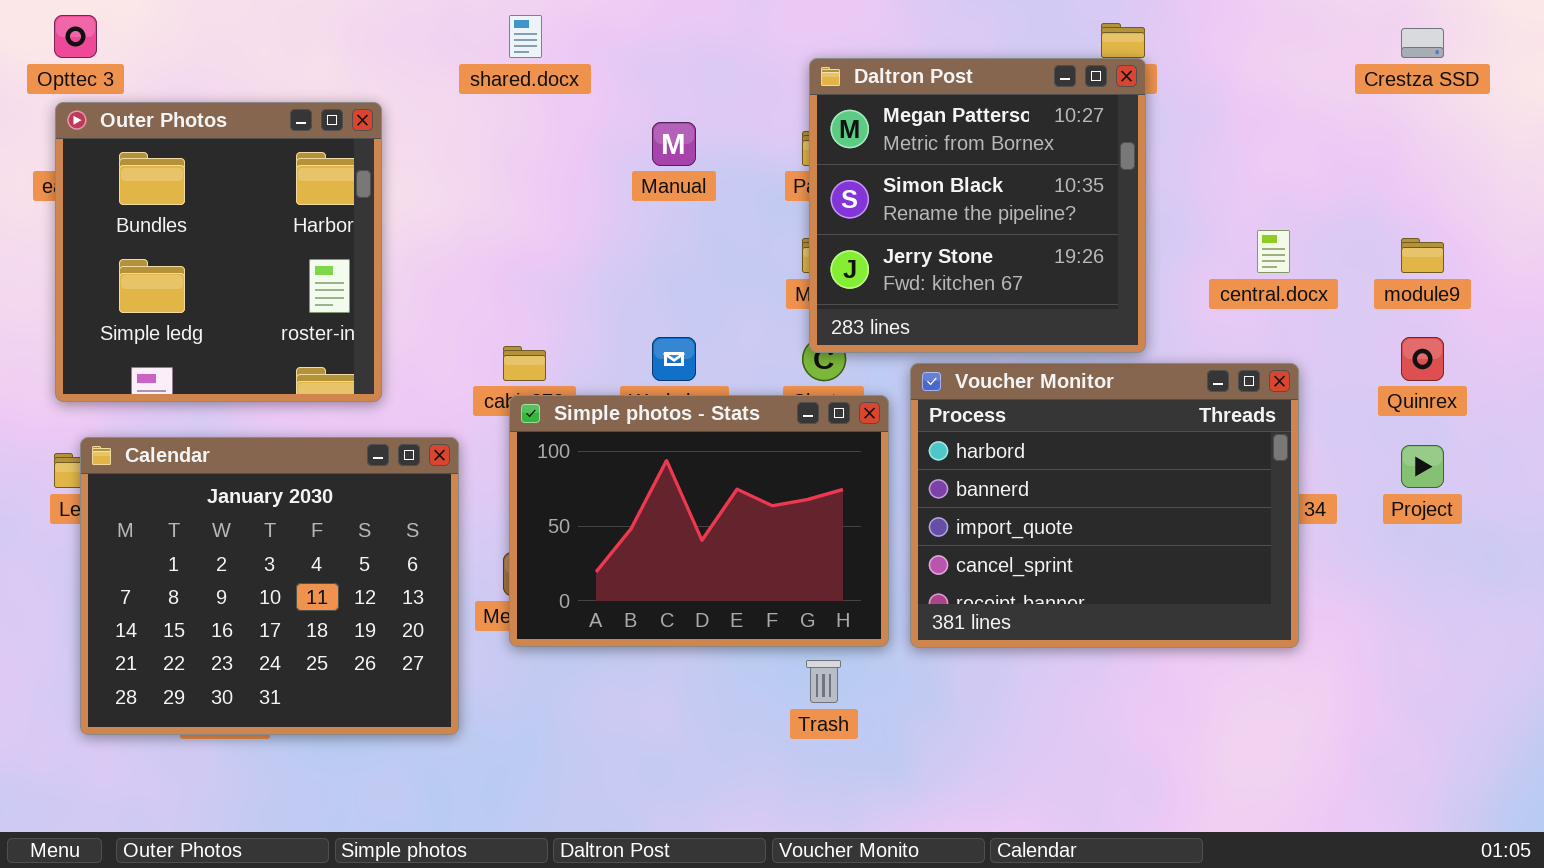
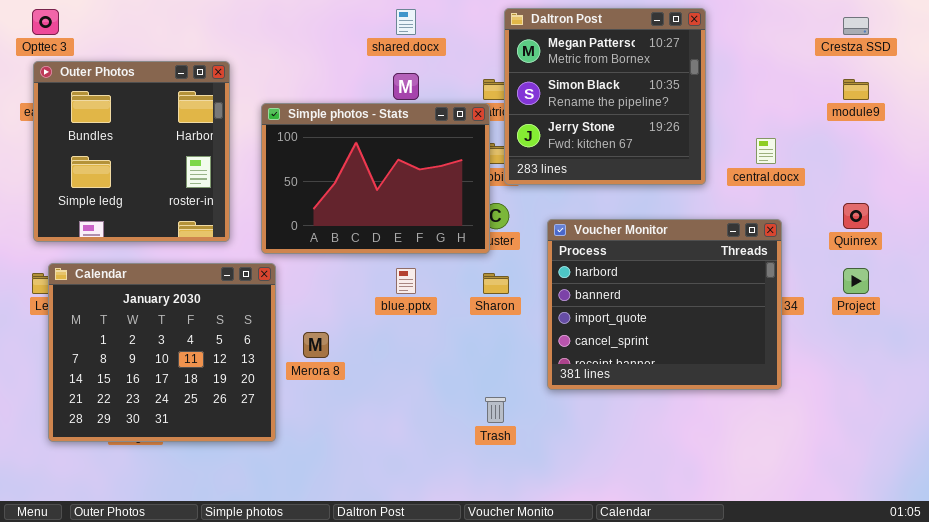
shared.docx: [509,15,542,58] -> [396,9,416,35], moved
Daltron Post: [809,58,1146,353] -> [504,8,706,185], moved
module9: [1401,238,1444,273] -> [843,79,869,100], moved
Simple photos - Stats: [509,395,889,647] -> [261,103,490,254], moved

